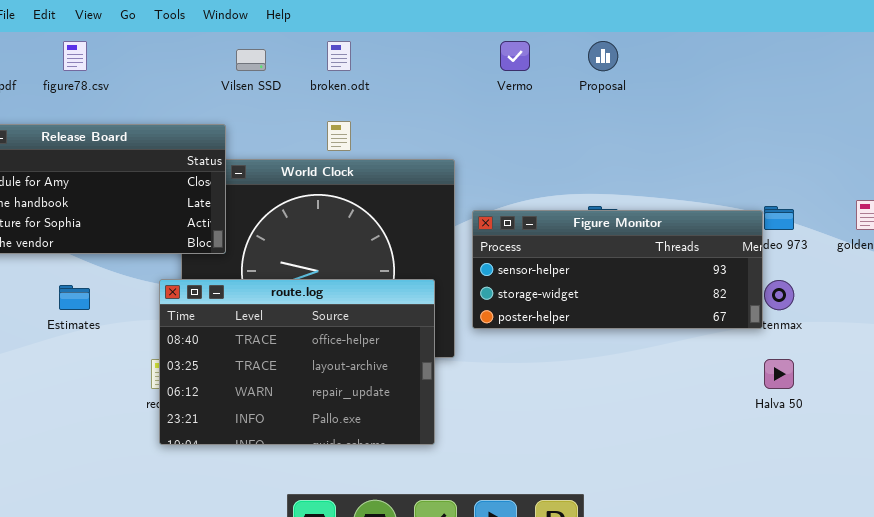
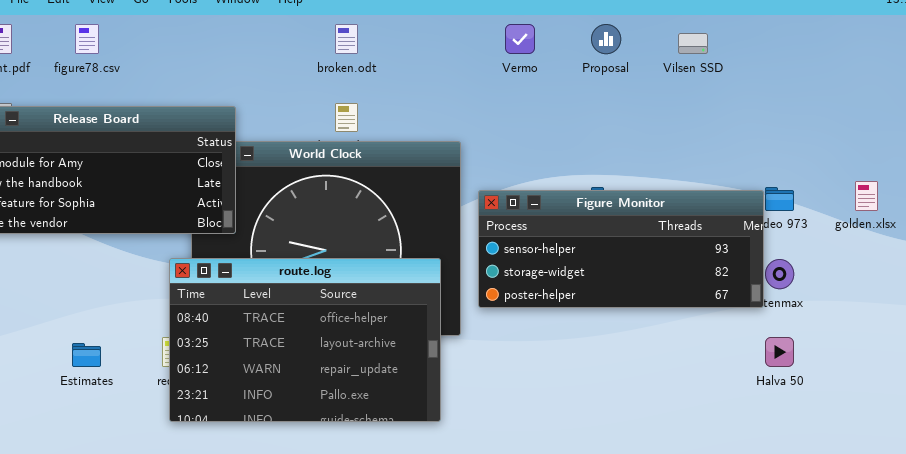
Vilsen SSD: [236,49,266,71] -> [678,33,708,54], moved
Estimates: [59,285,90,310] -> [72,343,101,367], moved

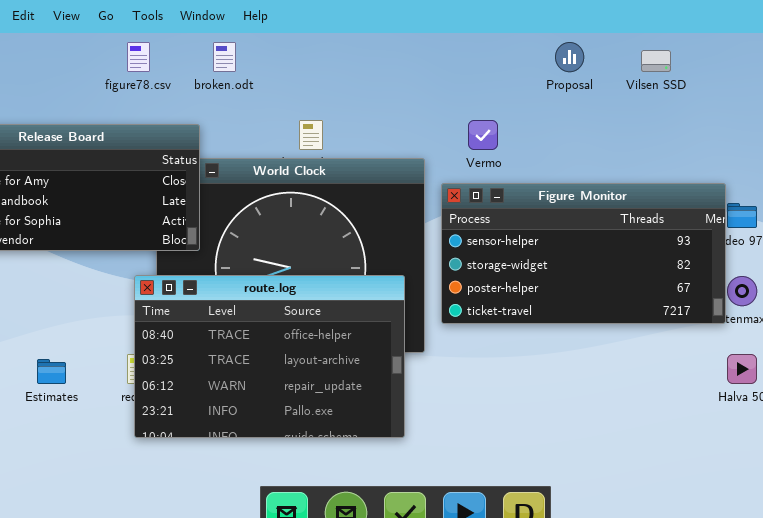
figure78.csv: [75,24,99,54] -> [127,42,150,72], moved
broken.odt: [335,24,358,54] -> [213,42,236,72], moved
Vermo: [505,24,535,54] -> [468,120,498,150], moved
Figure Monitor: [478,190,764,308] -> [441,183,726,324], resized

